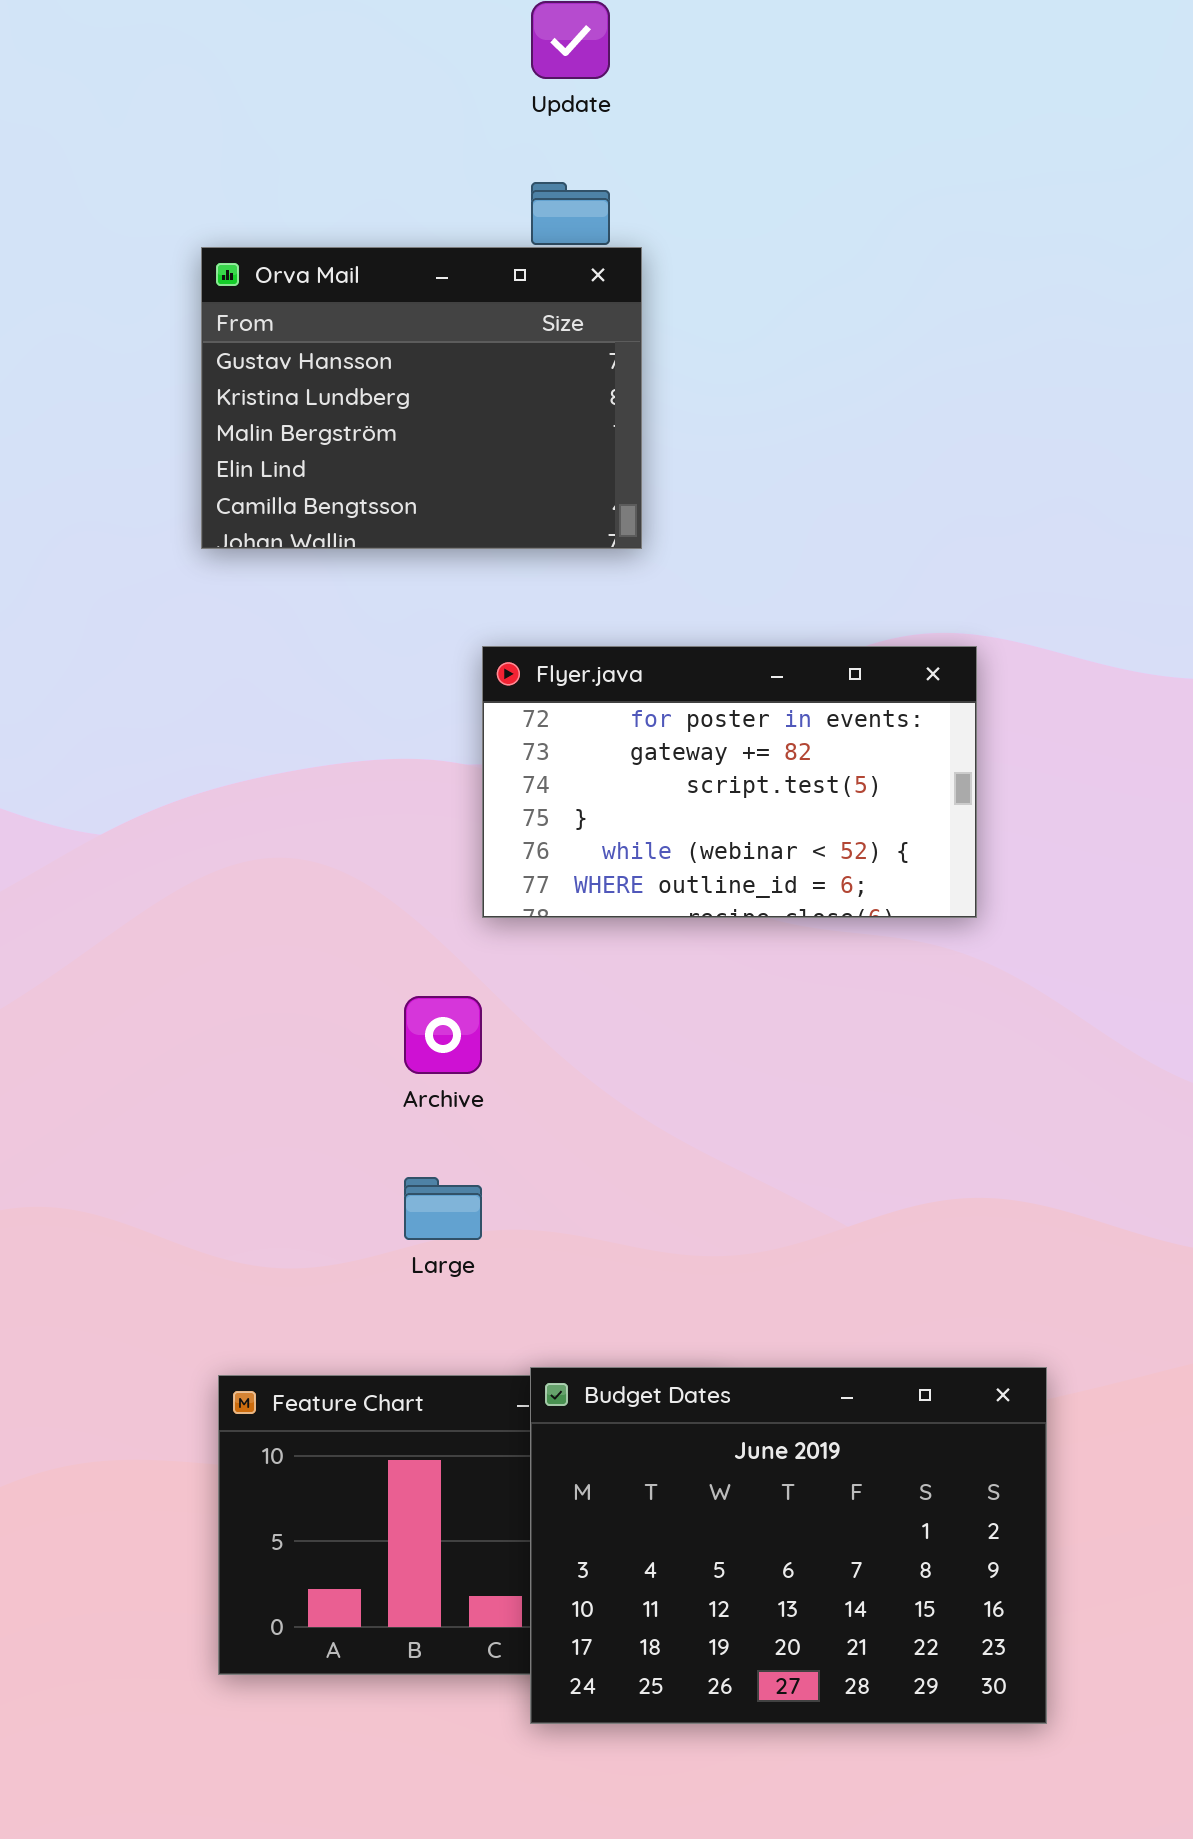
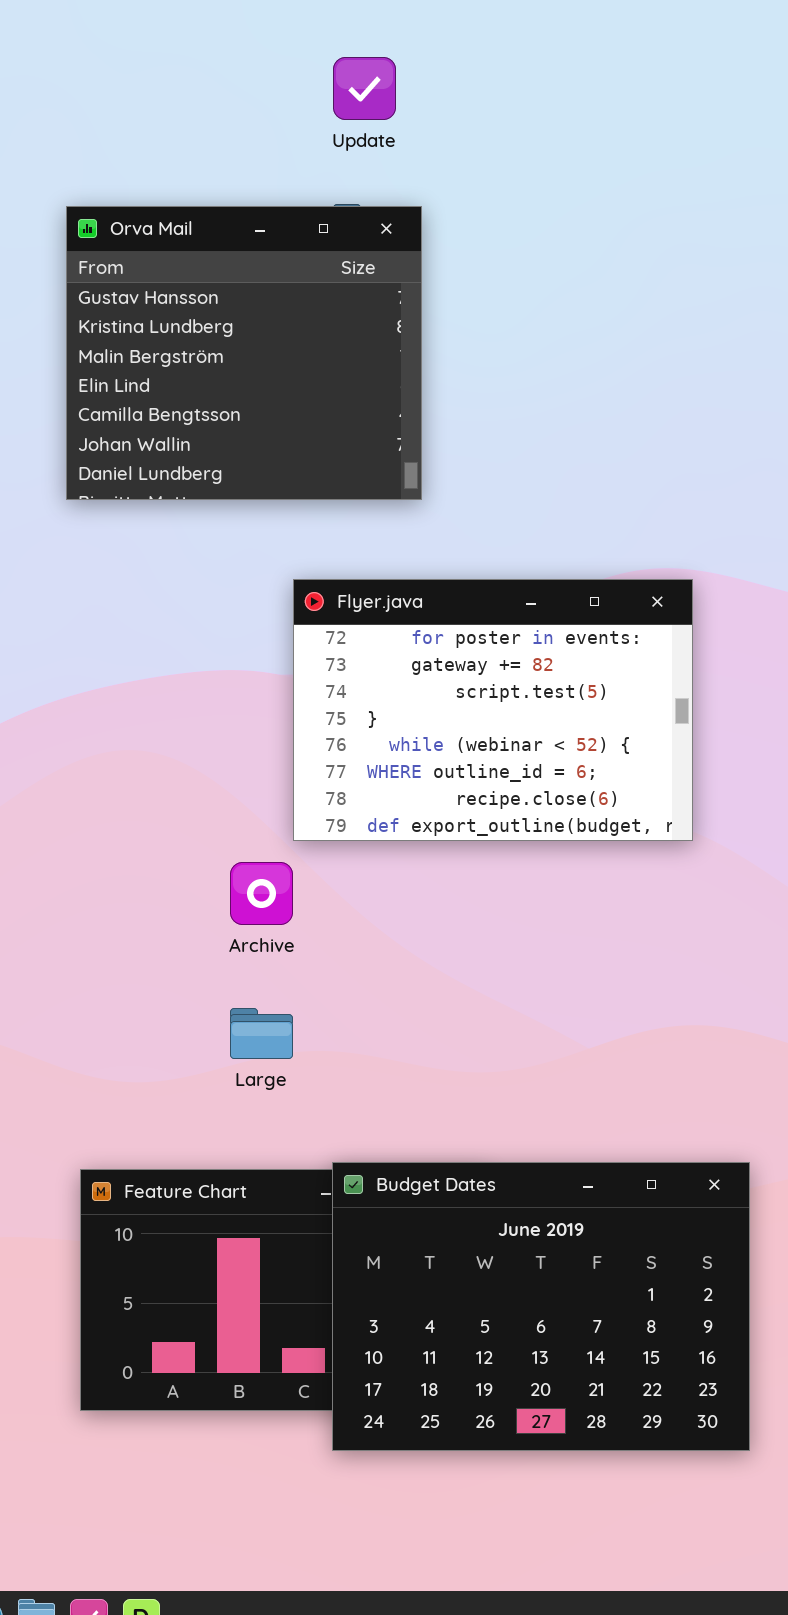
Orva Mail: [201,247,642,549] -> [66,206,422,500], resized
Flyer.java: [482,646,977,918] -> [293,579,693,841], resized

